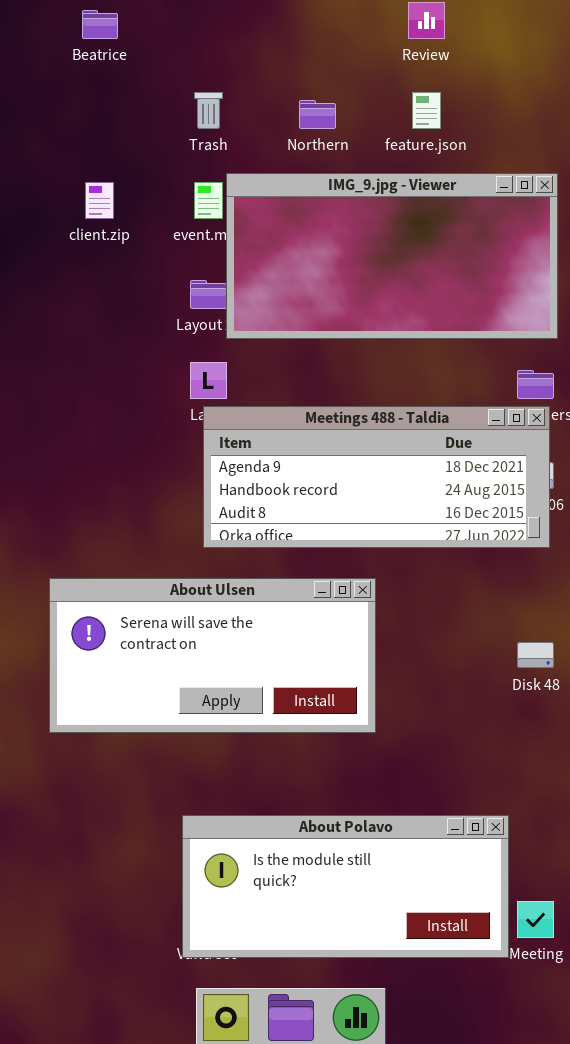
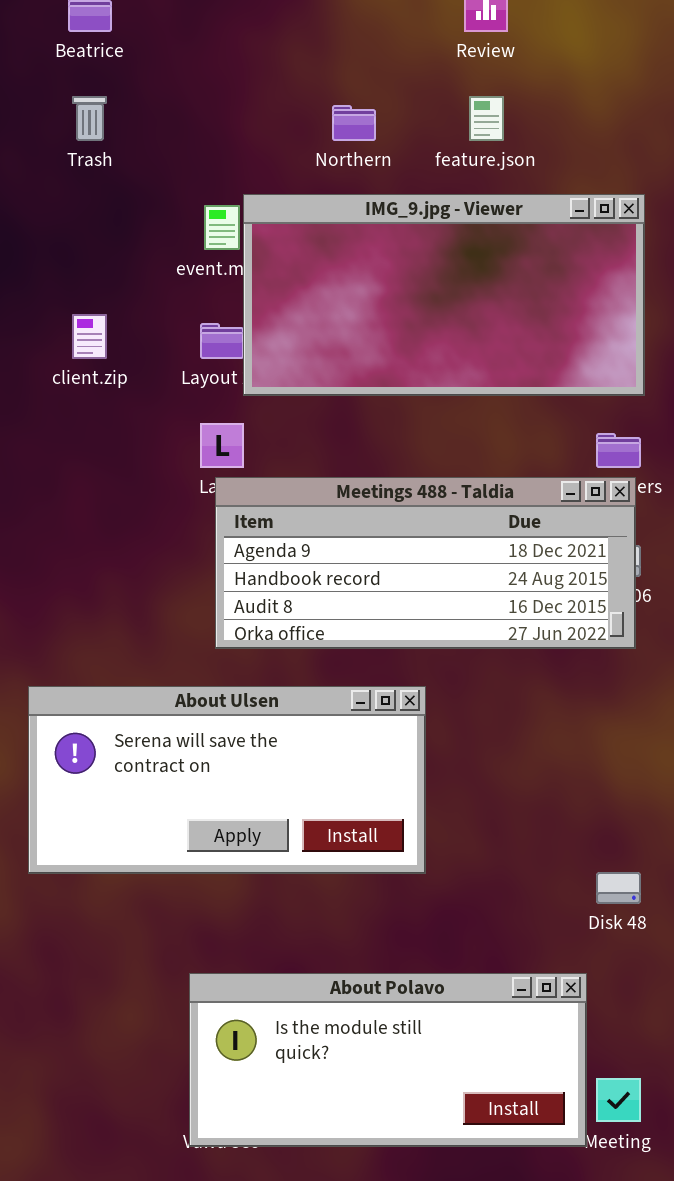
Trash: [194,92,223,129] -> [72,96,107,141], moved
client.zip: [85,182,114,219] -> [72,314,107,359], moved
Disk 48: [517,642,554,668] -> [596,872,641,904], moved

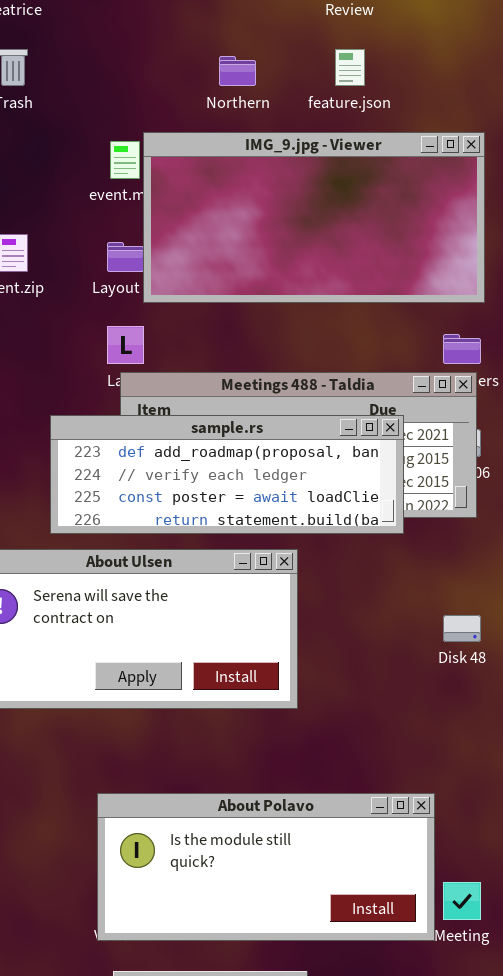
sample.rs: none -> [50,415,404,534], opened
Disk 48: [596,872,641,904] -> [443,615,481,642], moved

